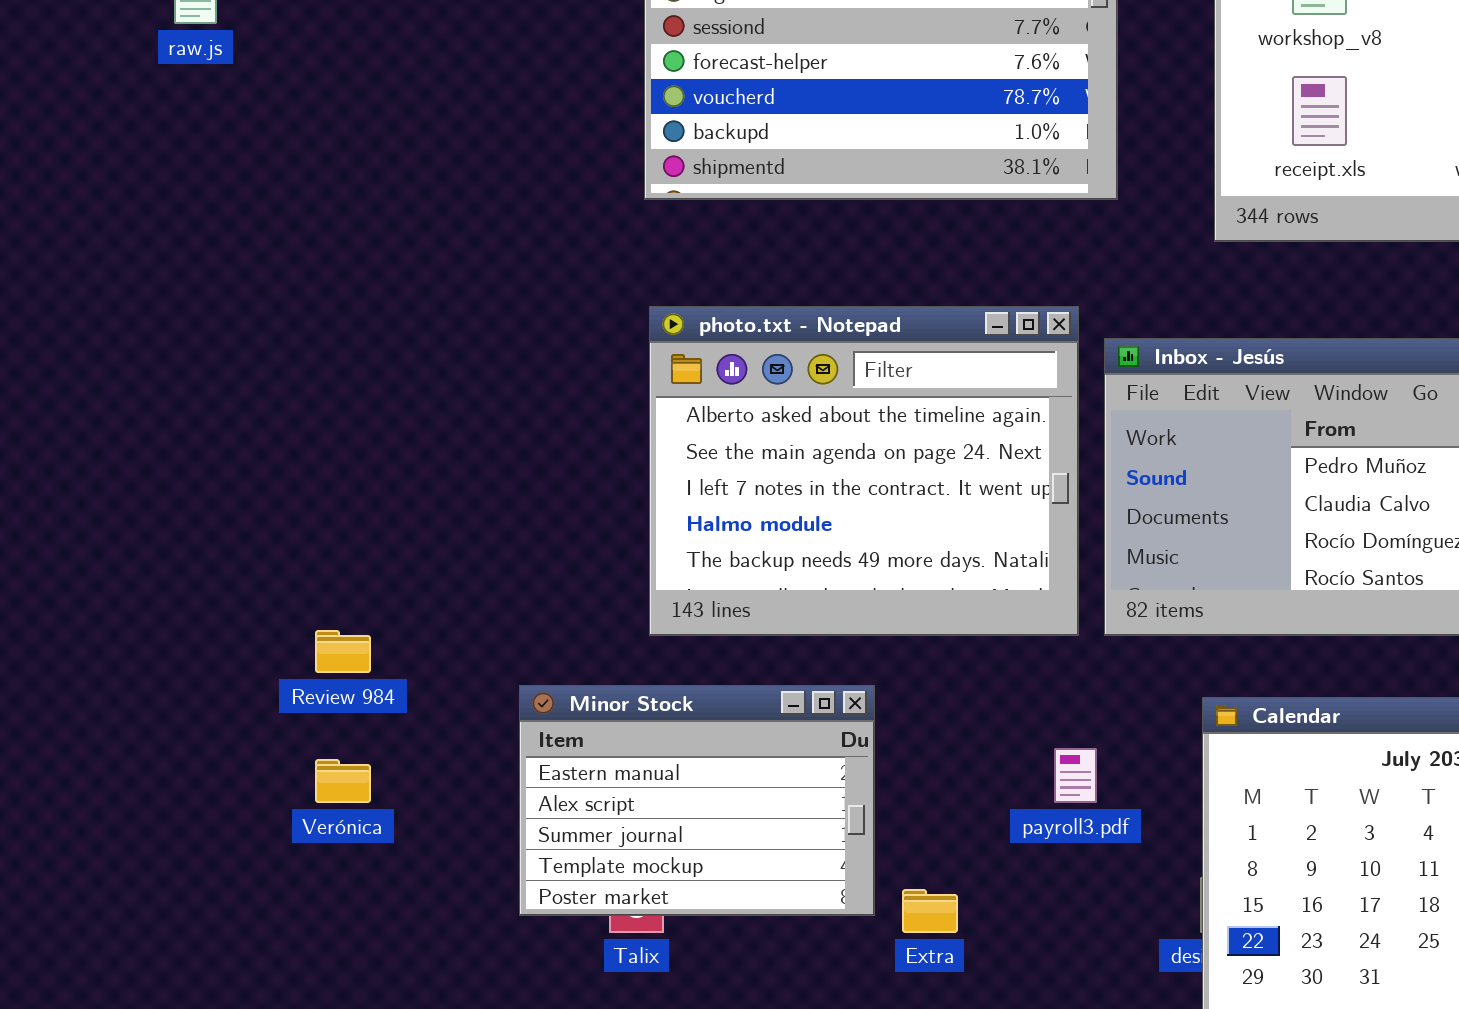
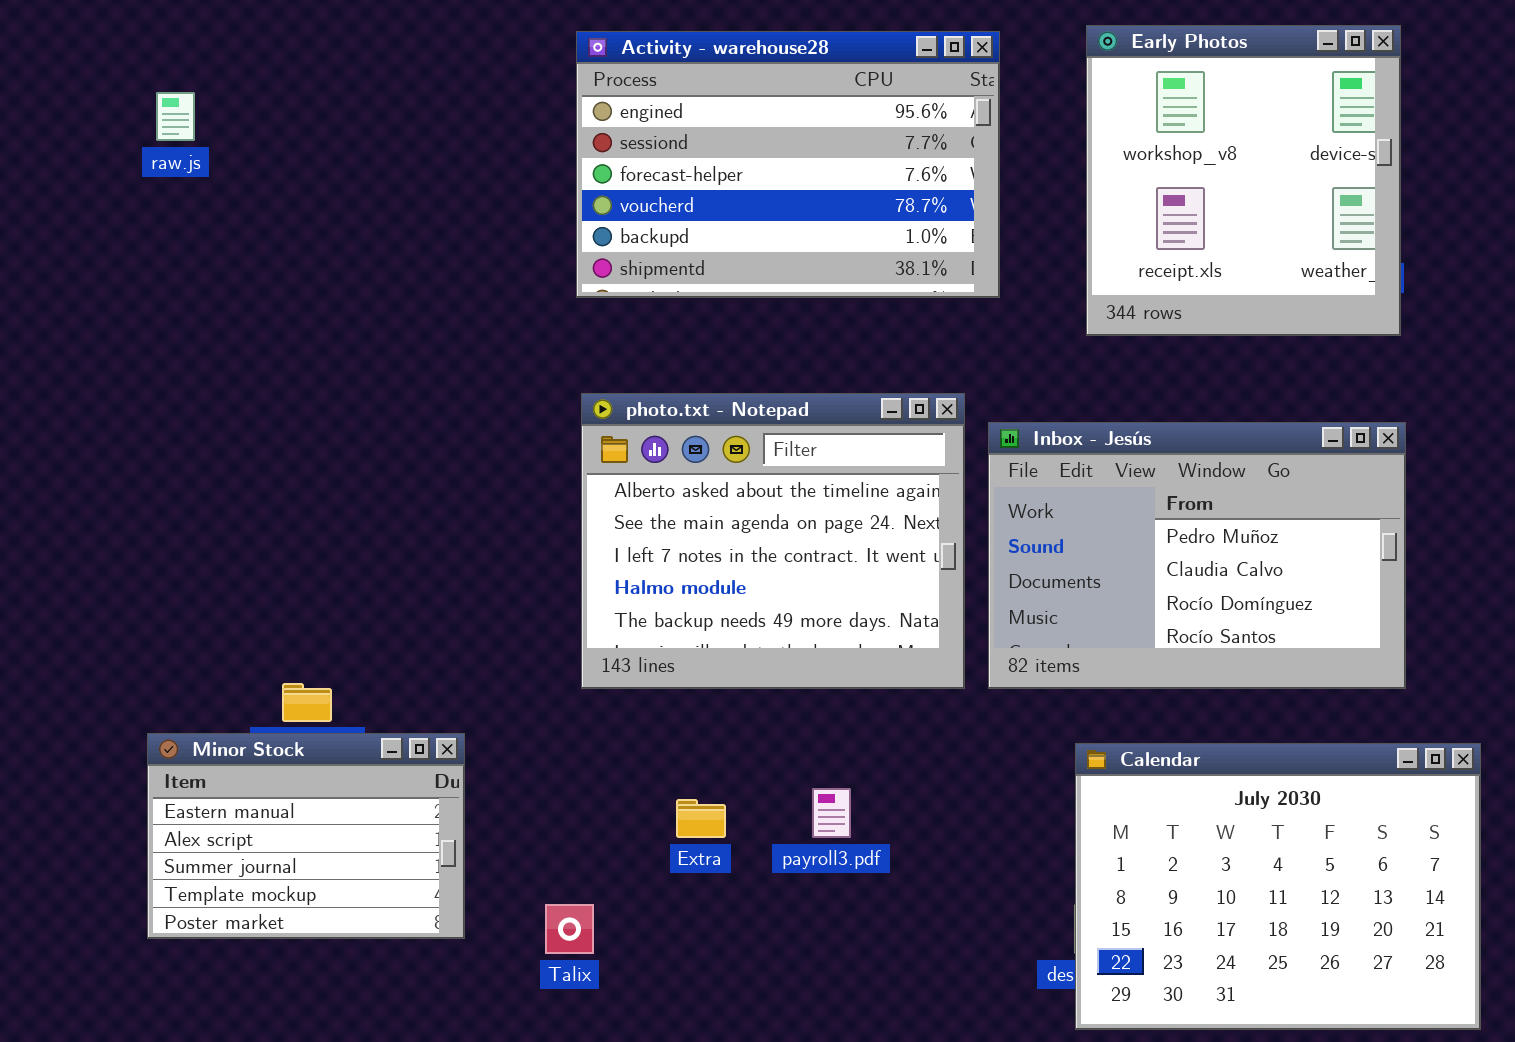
Minor Stock: [519,685,875,916] -> [147,733,465,939], moved
payroll3.pdf: [1054,748,1097,803] -> [812,788,851,838], moved
Extra: [902,889,958,933] -> [676,799,726,838], moved

